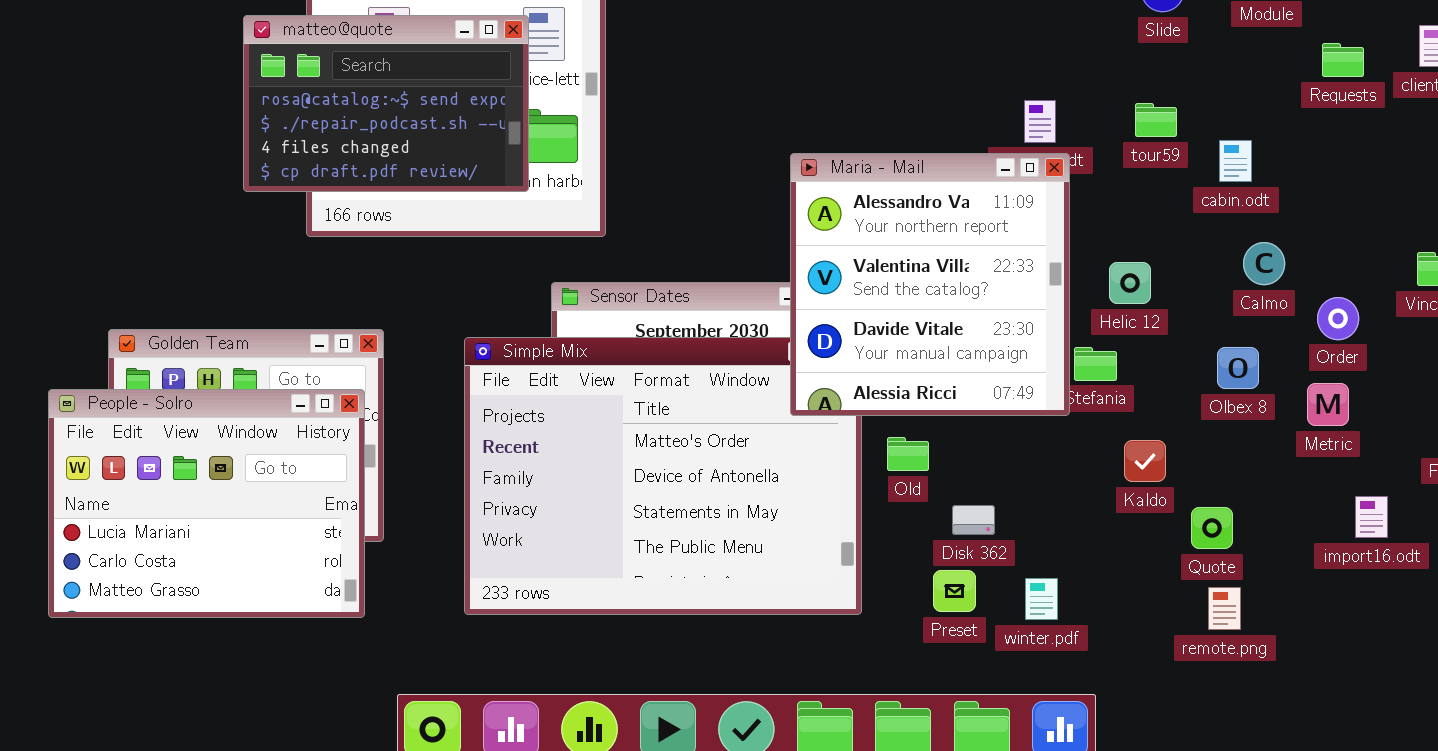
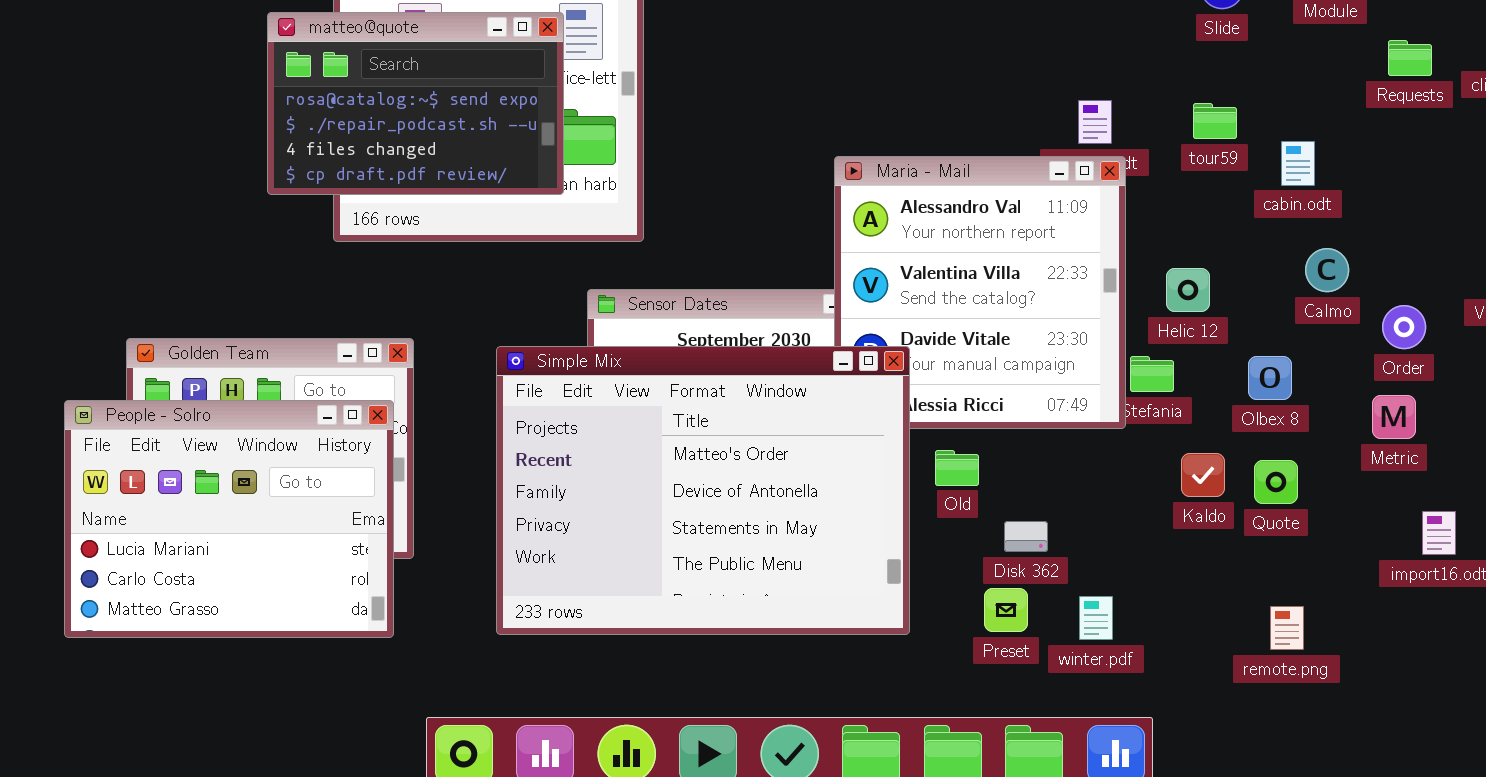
Simple Mix: [464,337,862,615] -> [496,346,910,635], raised
Olbex 8: [1217,347,1259,389] -> [1248,356,1292,400], moved
Quote: [1191,507,1233,549] -> [1254,460,1298,504], moved

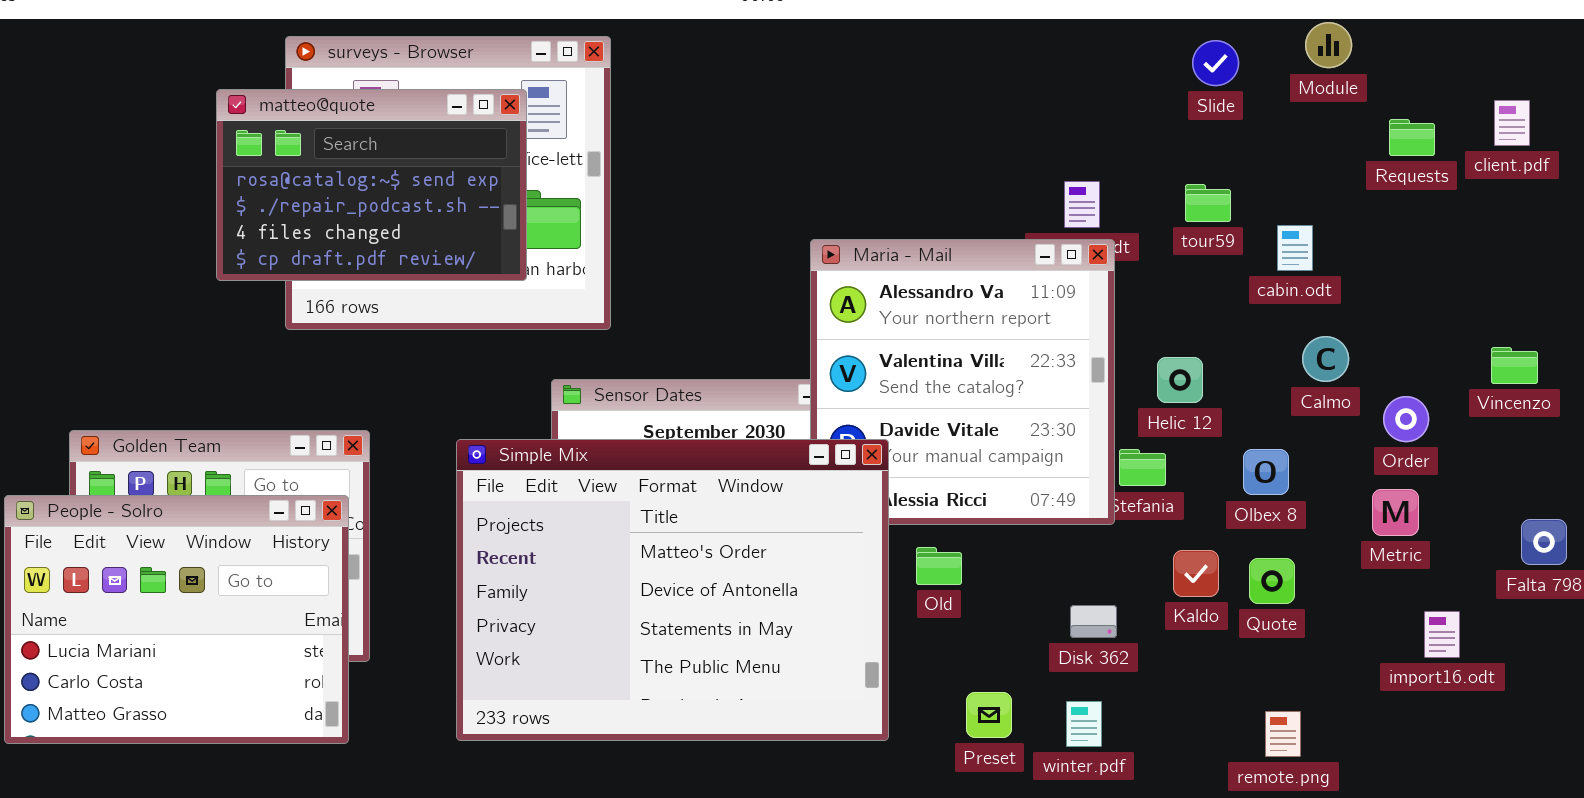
Disk 362: [1004,521,1048,552] -> [1070,605,1117,638], moved

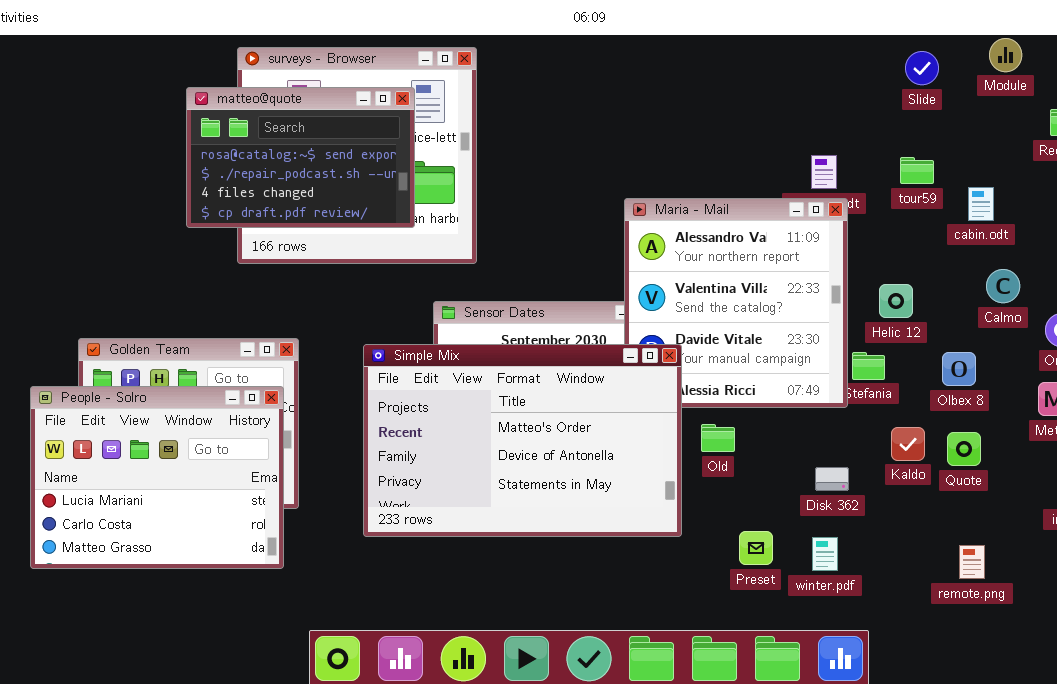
Simple Mix: [456,439,889,741] -> [363,344,682,537], resized

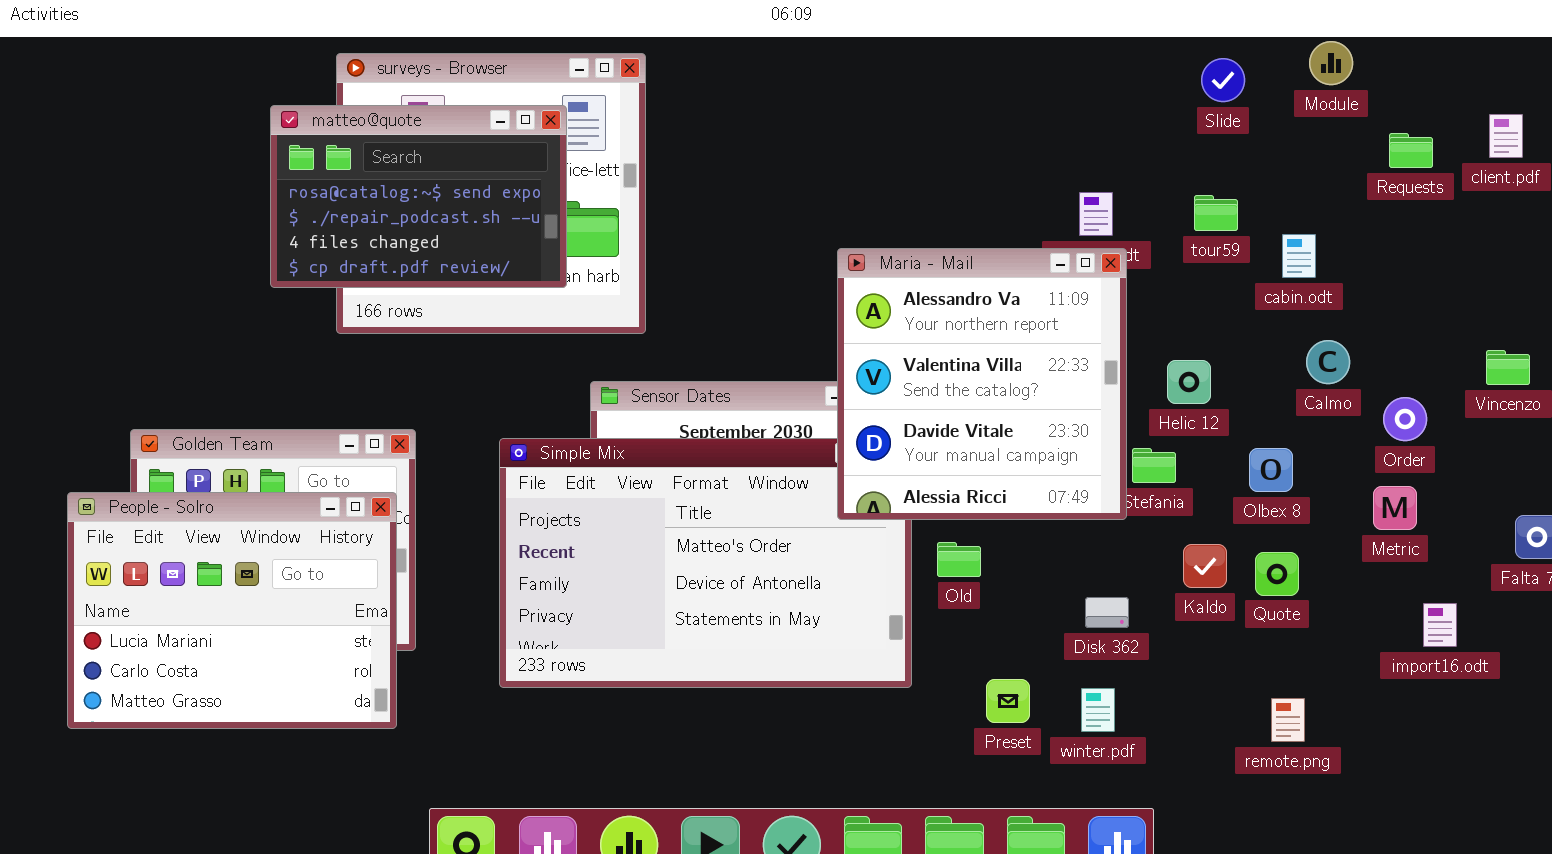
Maria - Mail: [624,198,848,408] -> [837,248,1127,520], raised

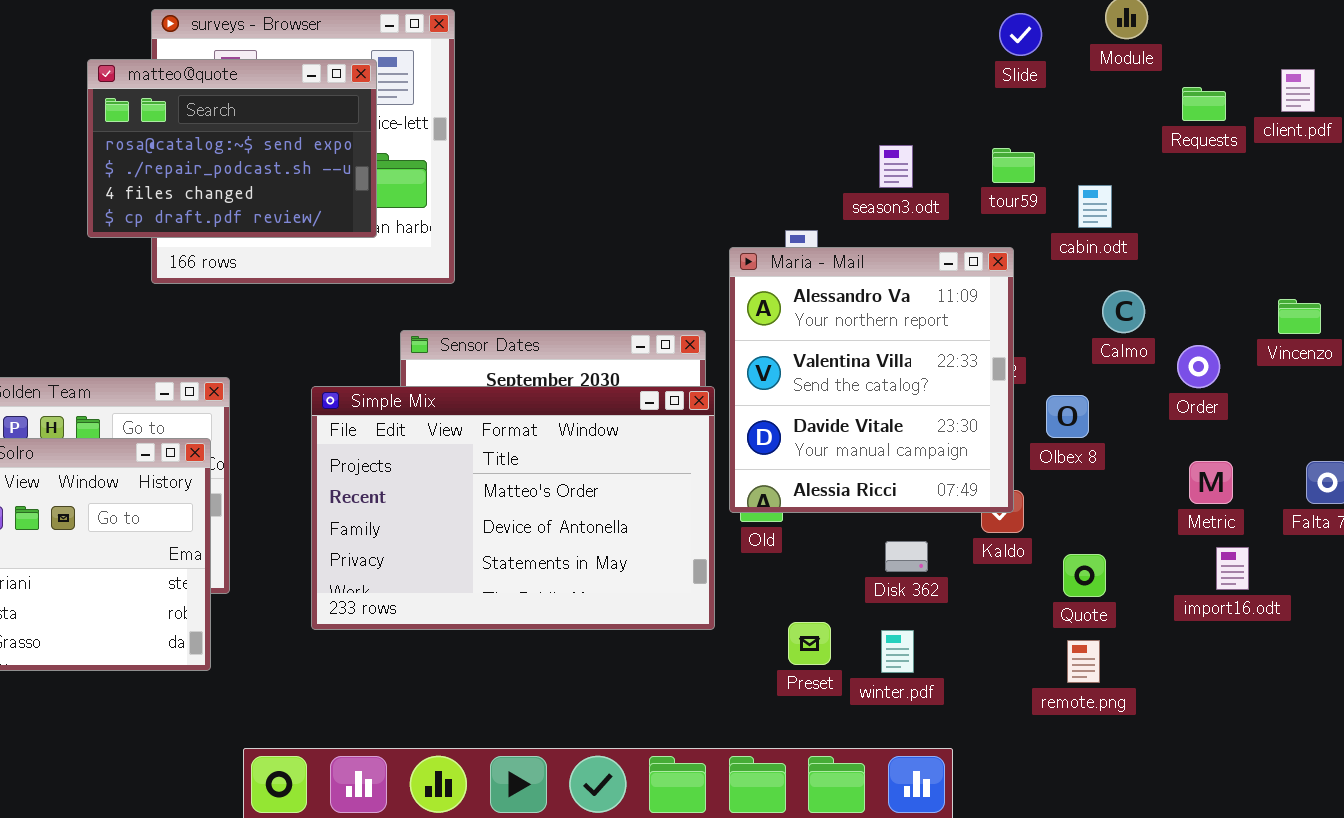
Maria - Mail: [837,248,1127,520] -> [729,247,1014,513], moved
Metric: [1373,486,1417,530] -> [1189,461,1233,504], moved
Quote: [1255,552,1299,596] -> [1063,554,1106,597], moved

